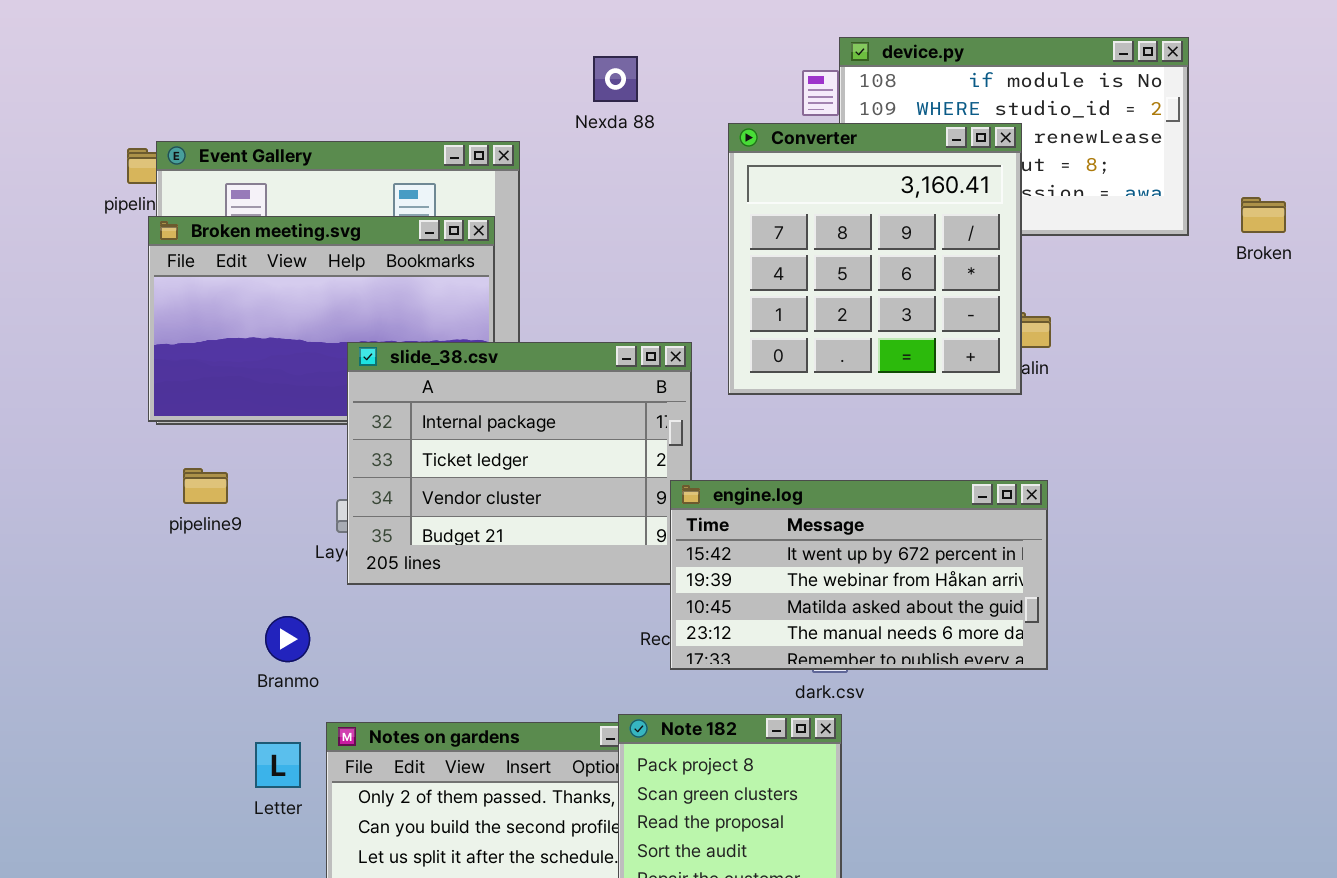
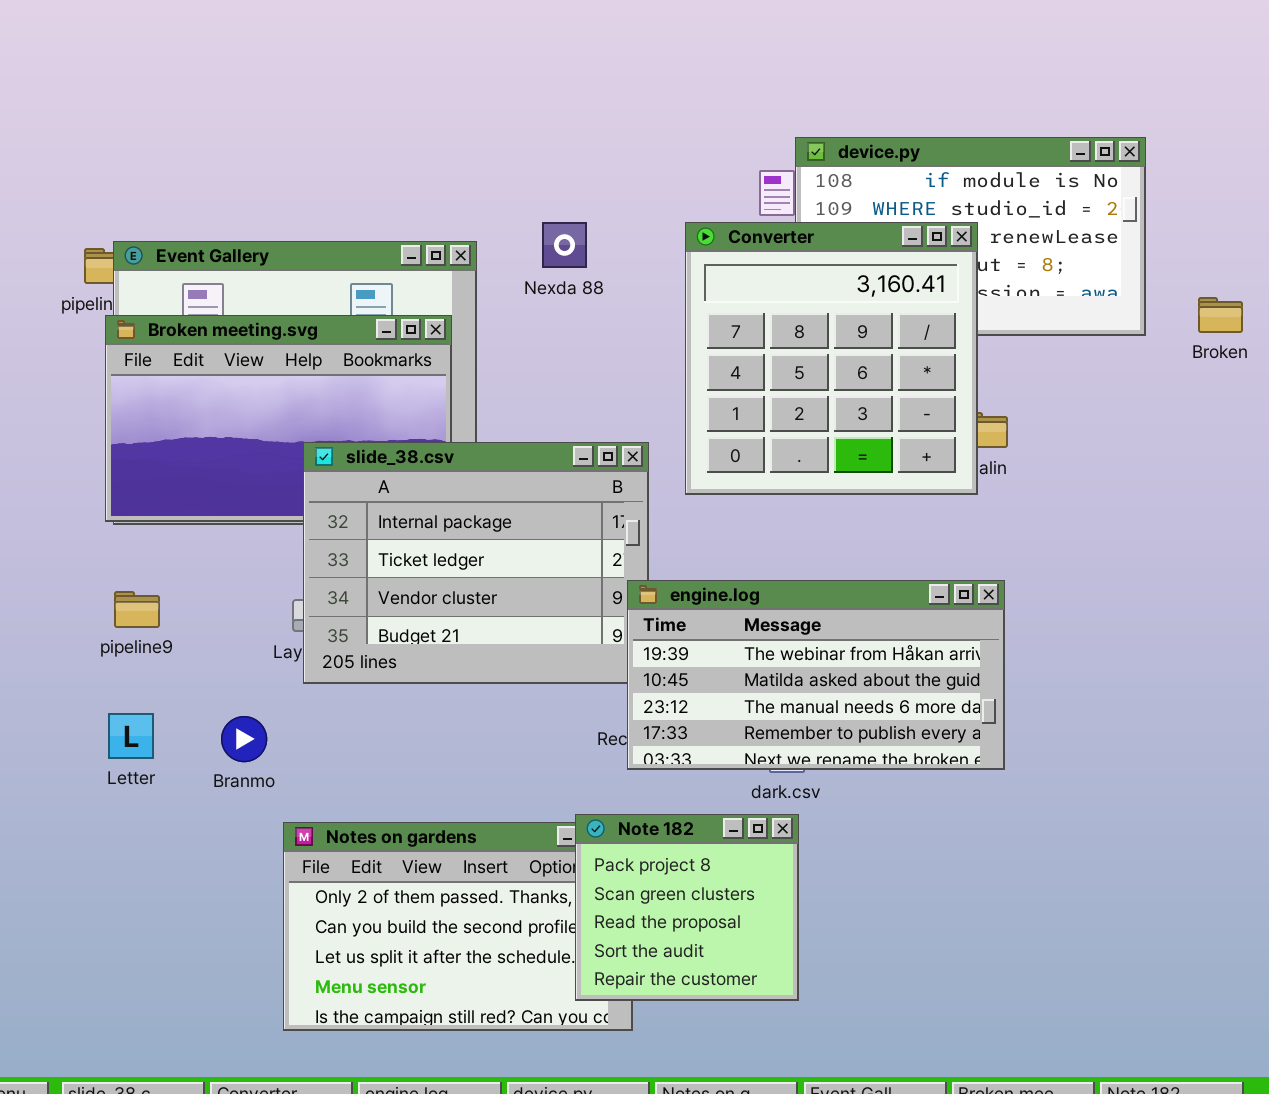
Nexda 88: [593,56,638,102] -> [542,222,587,268], moved
pipeline9: [183,468,228,504] -> [114,591,160,628], moved
engine.log: [670,480,1048,670] -> [627,580,1005,770], scrolled down 1 row
Letter: [255,742,301,788] -> [108,713,154,759], moved

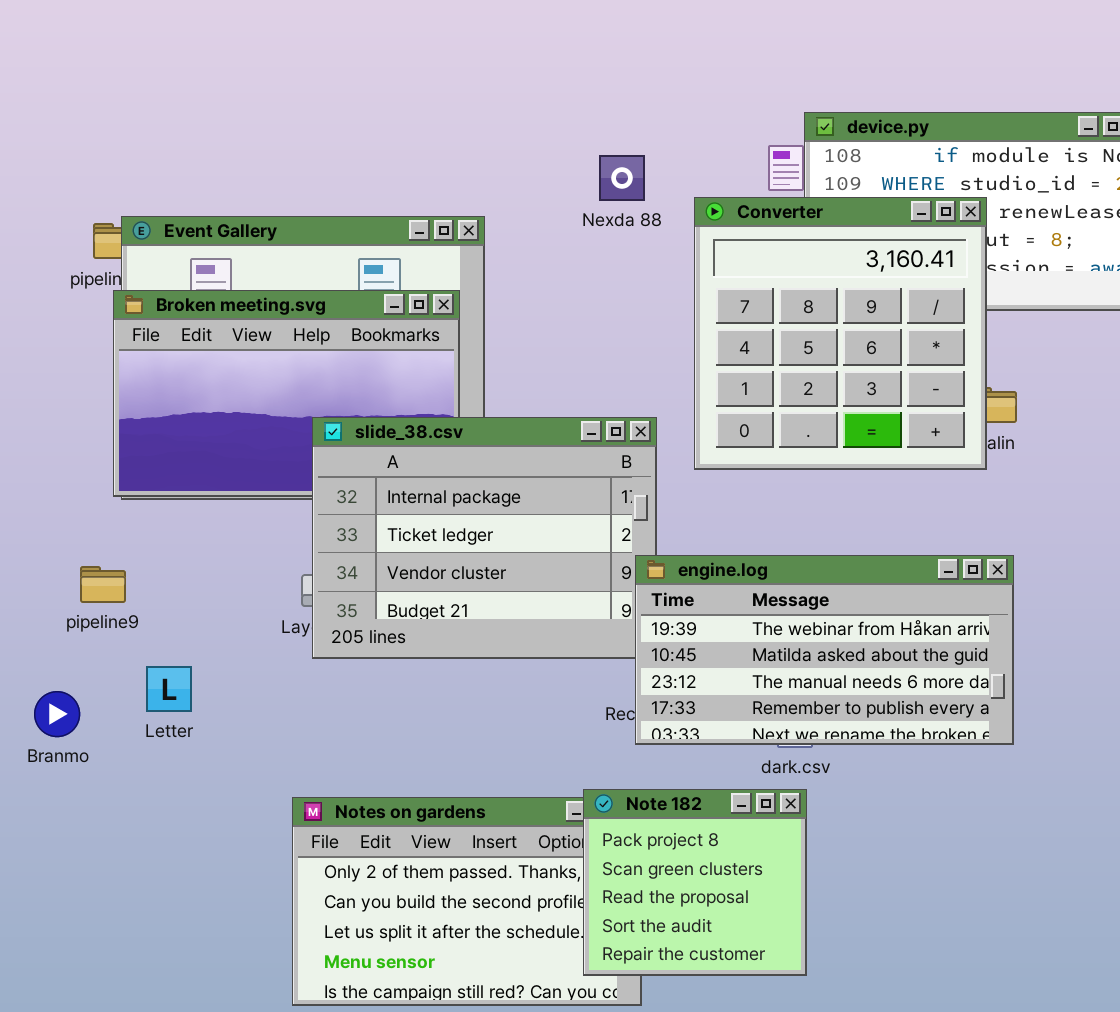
Nexda 88: [542,222,587,268] -> [599,155,645,201], moved
pipeline9: [114,591,160,628] -> [80,566,126,603], moved
Letter: [108,713,154,759] -> [146,666,192,712], moved
Branmo: [221,716,267,762] -> [34,691,80,737], moved

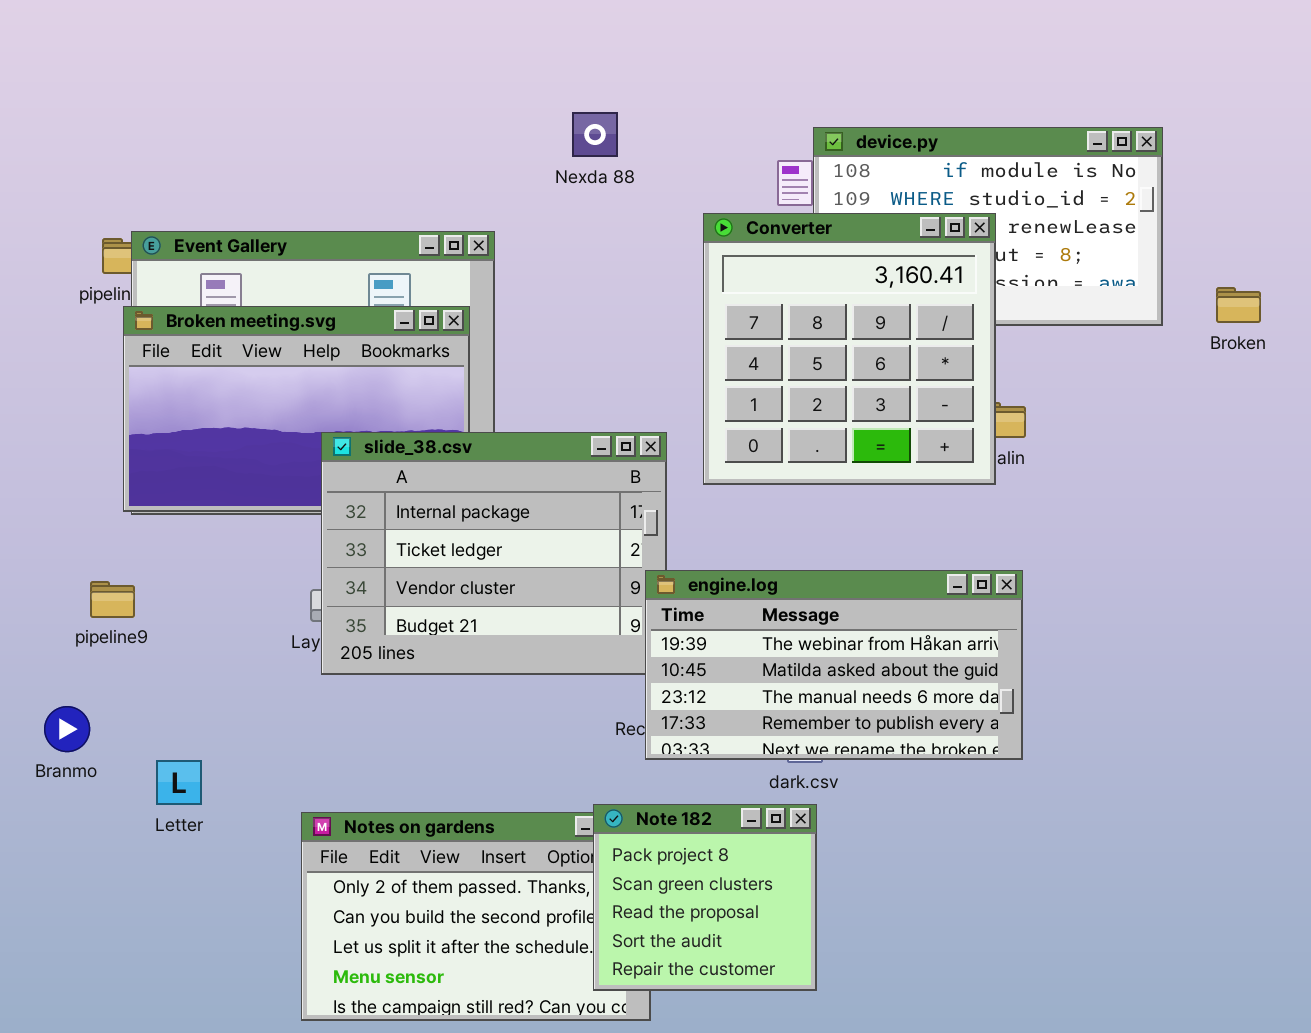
Nexda 88: [599,155,645,201] -> [572,112,618,157], moved
Letter: [146,666,192,712] -> [156,760,202,805], moved

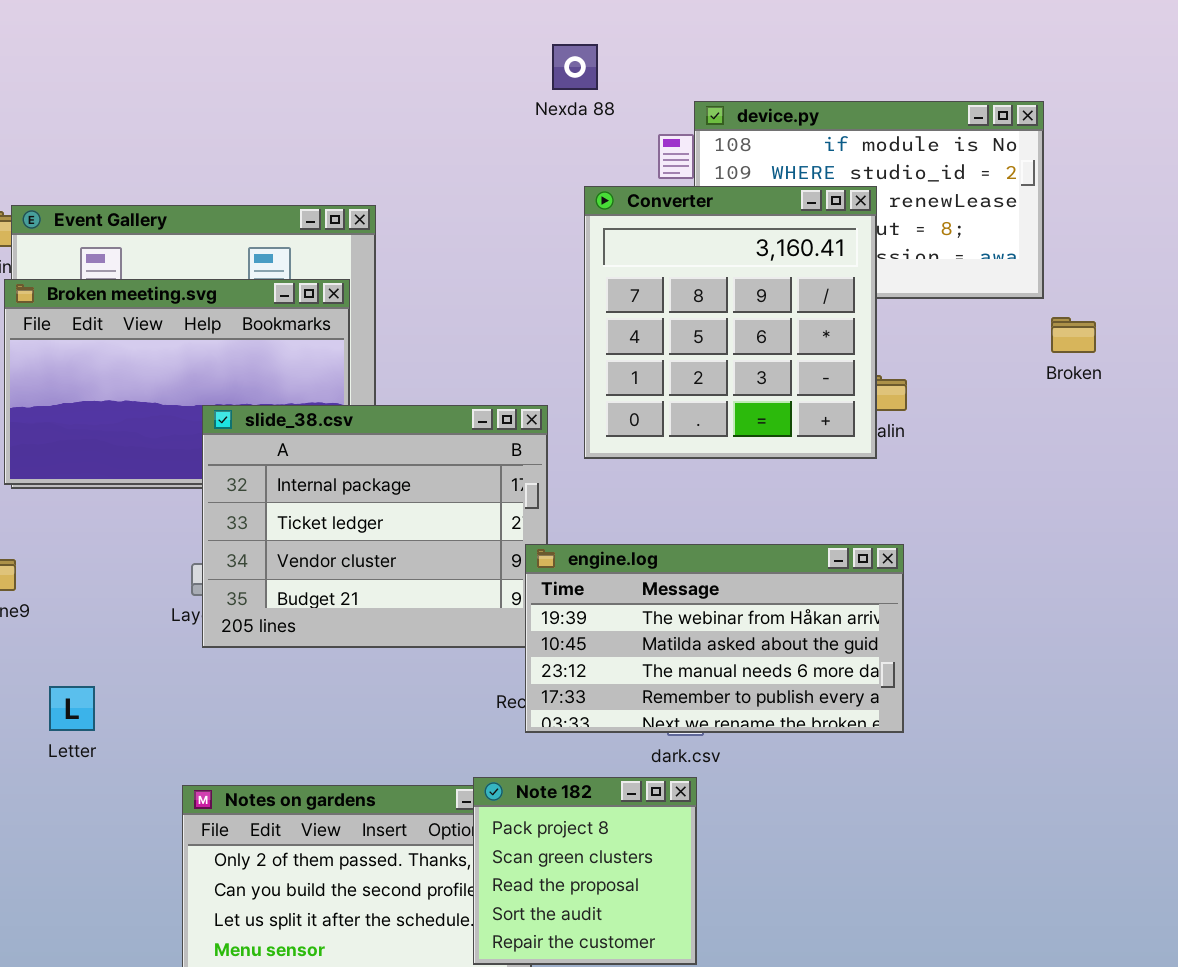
Nexda 88: [572,112,618,157] -> [552,44,598,90], moved
Broken: [1216,287,1261,323] -> [1051,317,1096,353], moved
Letter: [156,760,202,805] -> [49,686,95,731], moved

